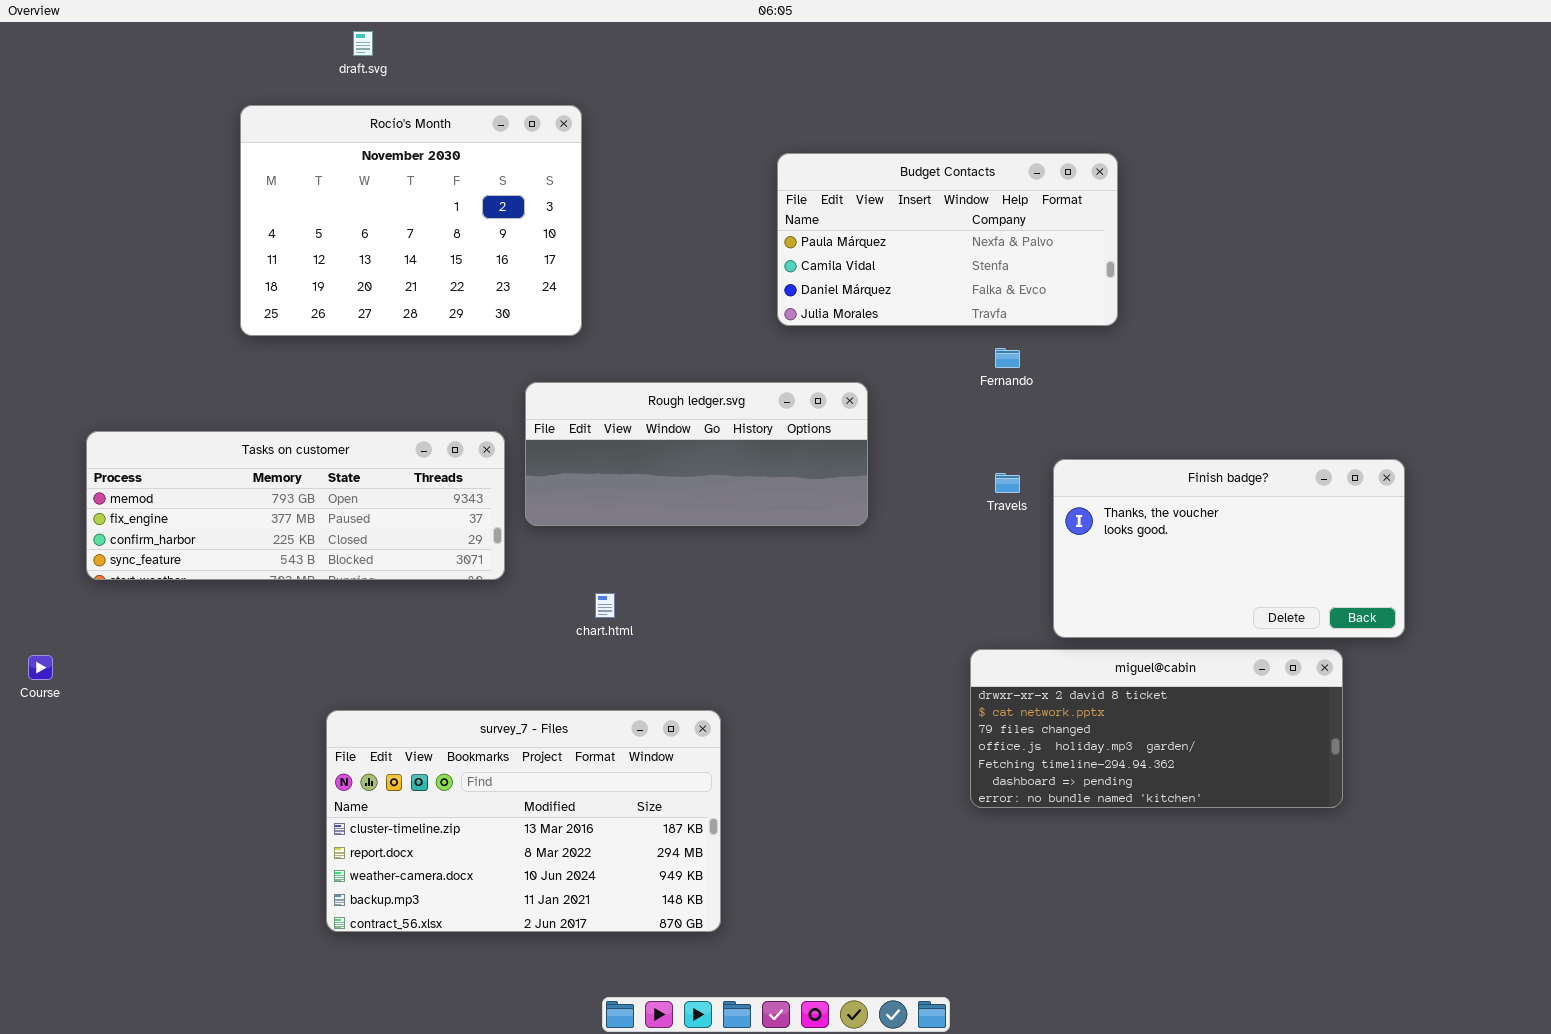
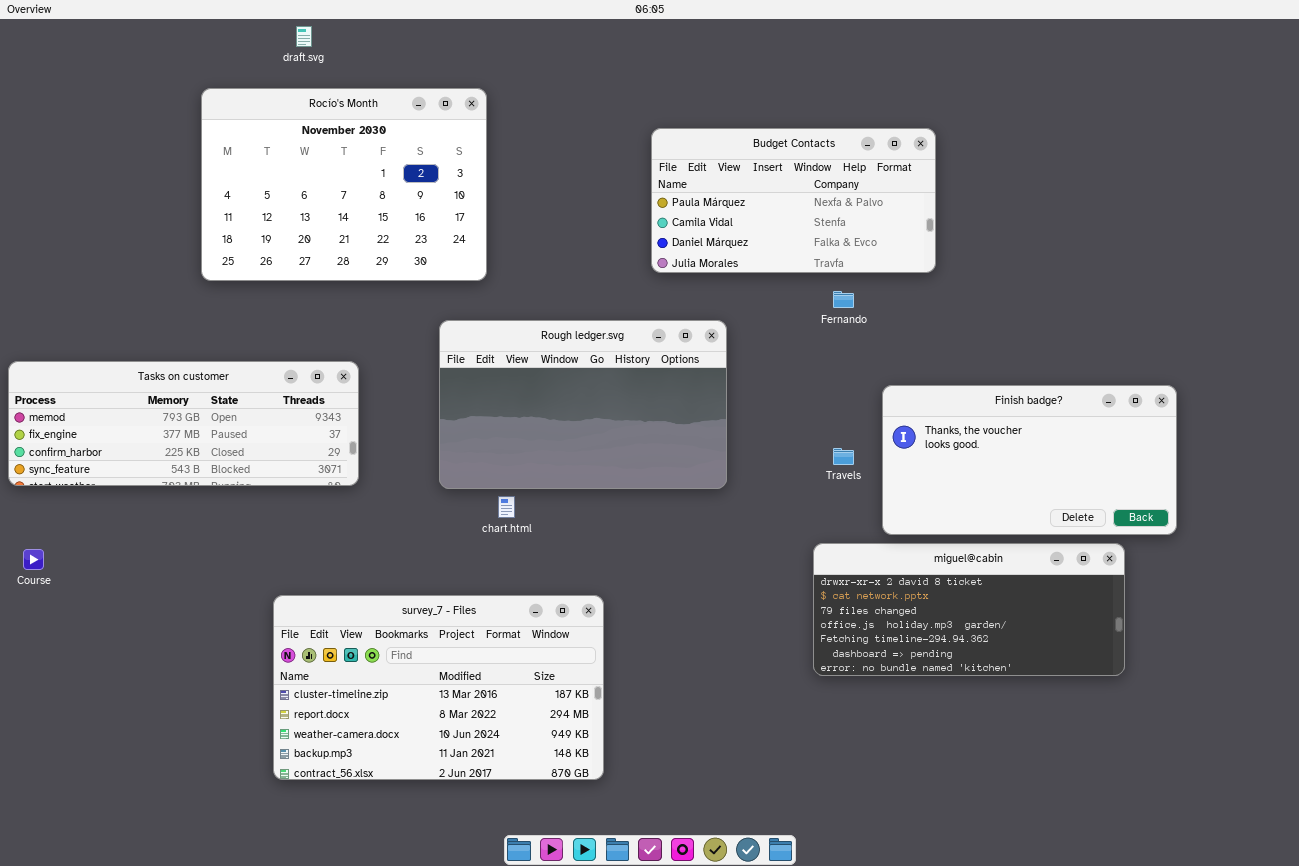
Rough ledger.svg: [525,382,868,526] -> [439,320,727,489], resized
Tasks on customer: [86,431,505,580] -> [8,361,359,486], moved
Travels: [995,473,1020,493] -> [833,448,854,465], moved

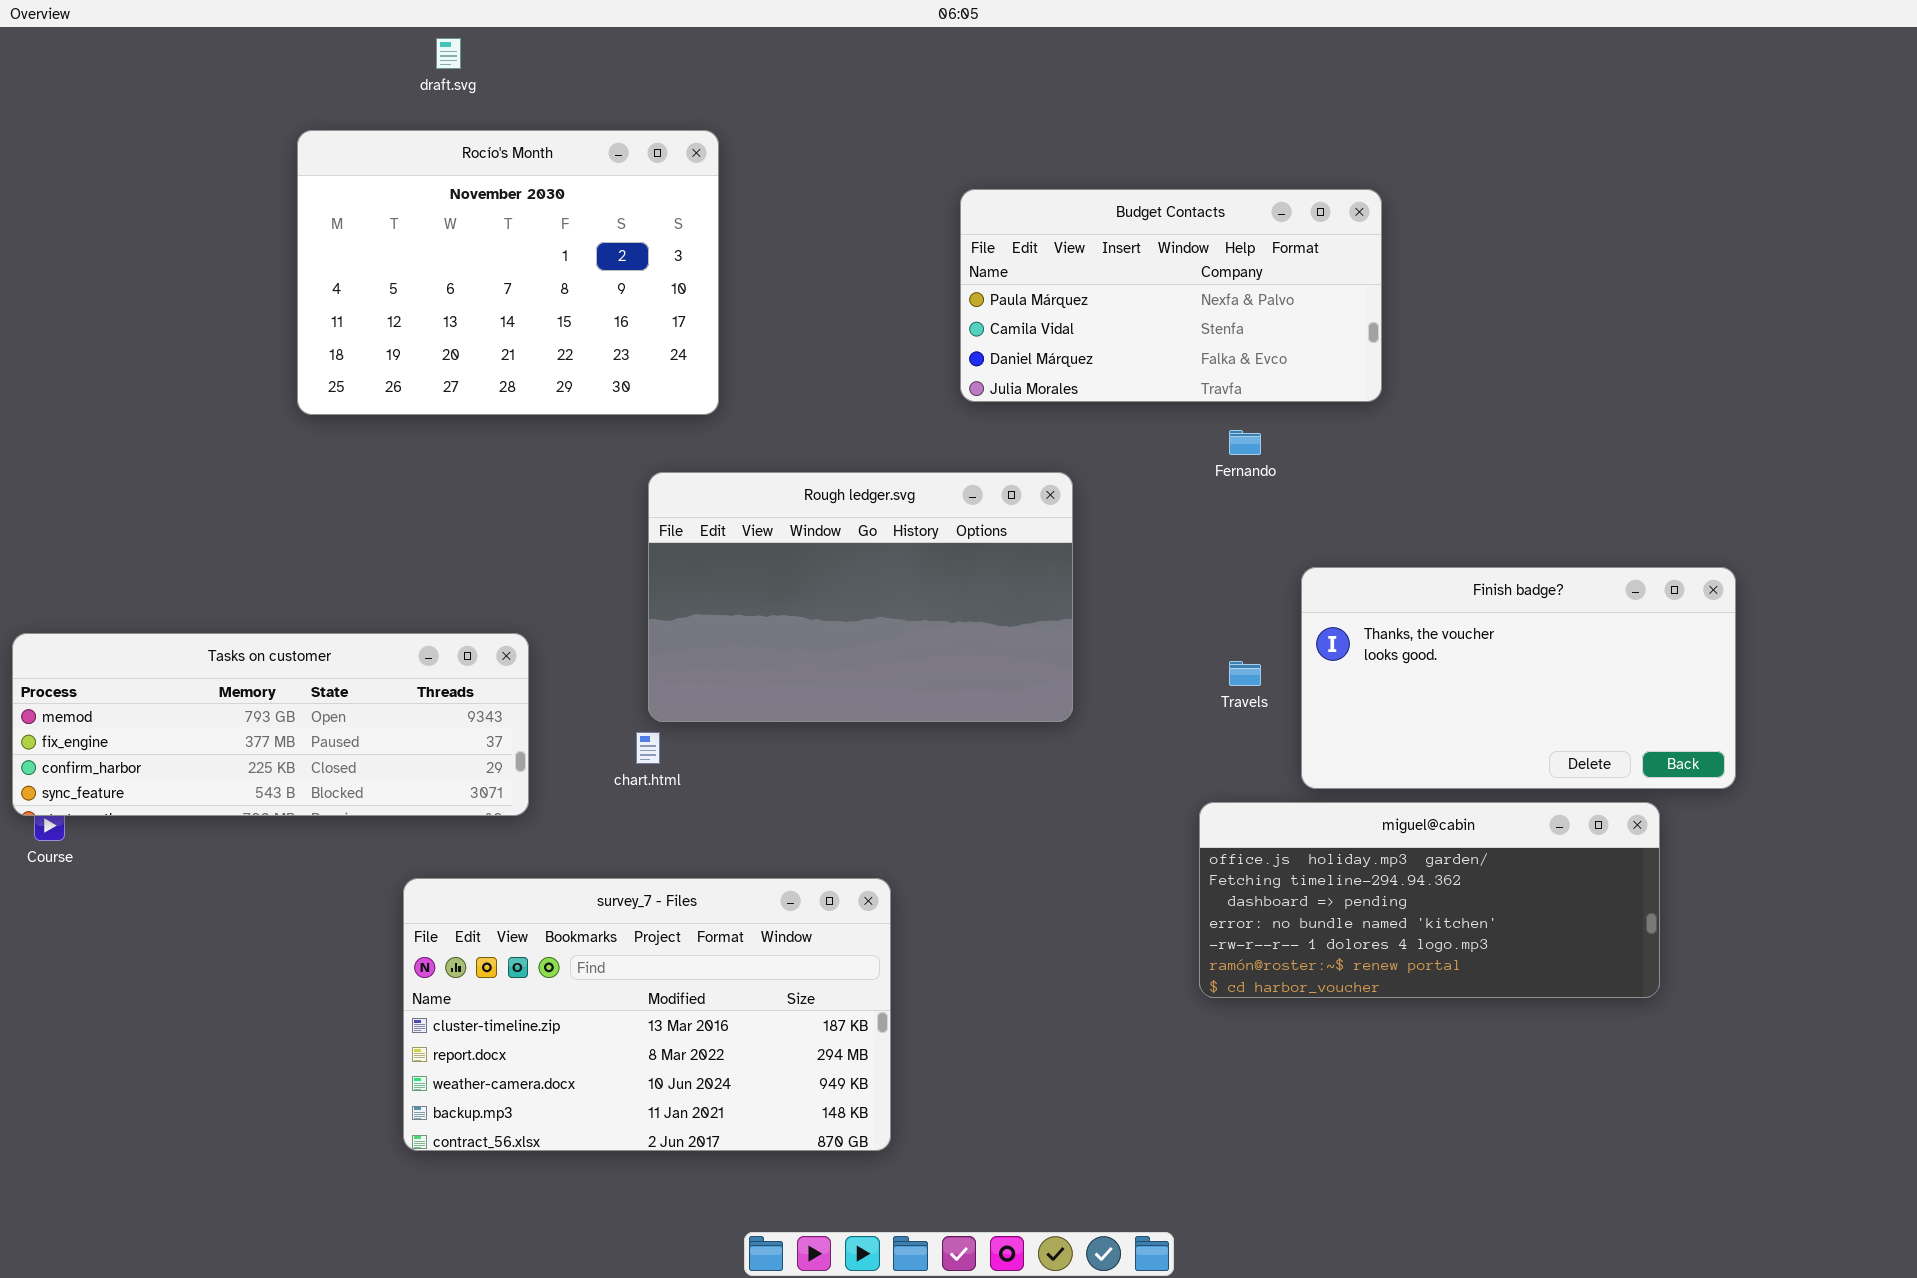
Tasks on customer: [8,361,359,486] -> [12,633,529,816], moved
chart.html: [498,496,515,518] -> [636,732,660,764], moved
miguel@cabin: [813,543,1125,676] -> [1199,802,1660,998], scrolled down 3 rows

